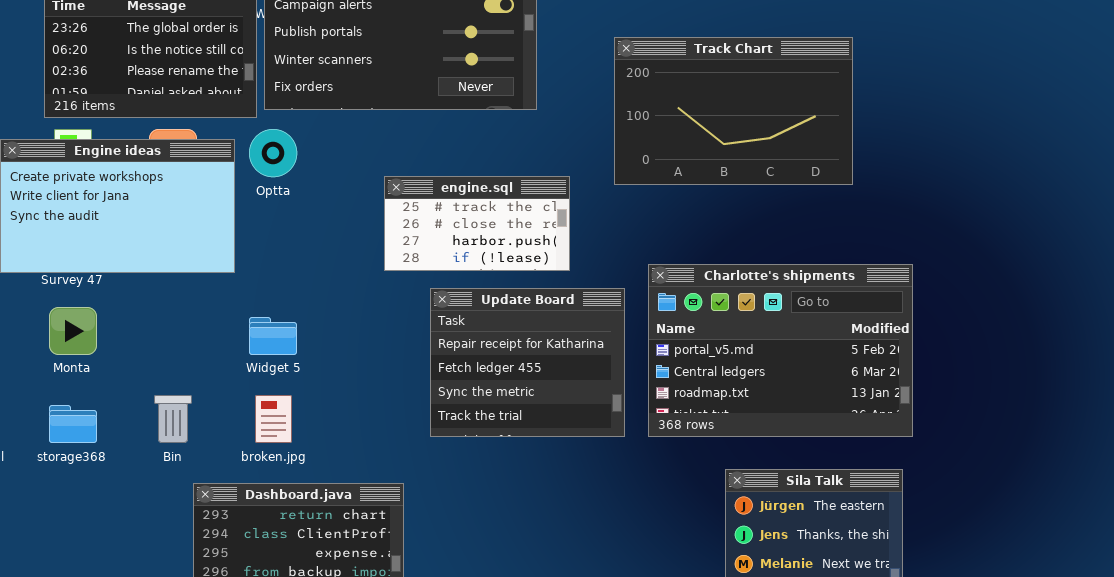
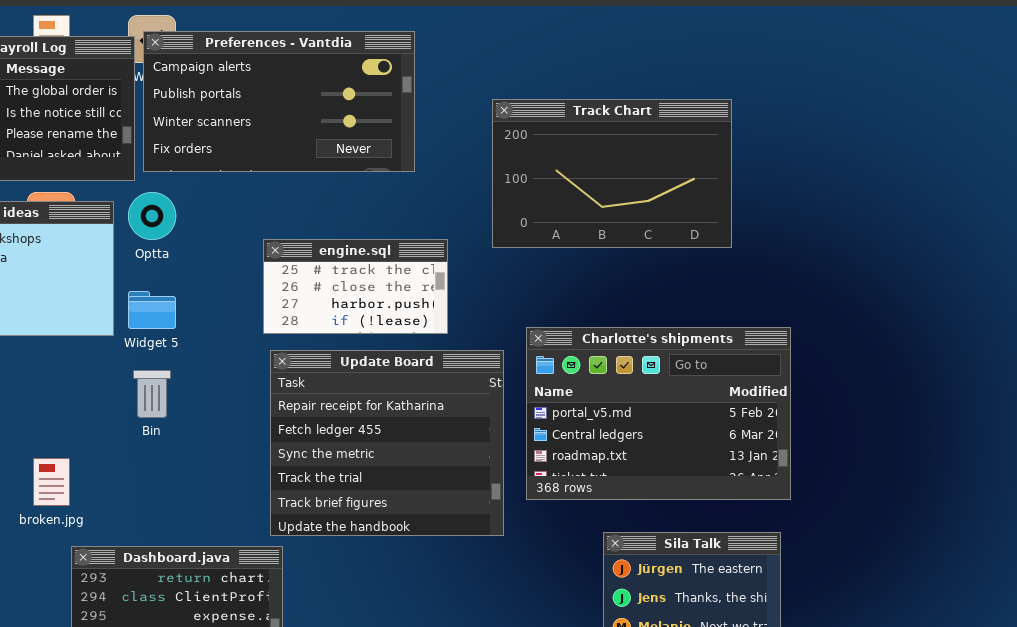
Update Board: [430,288,625,437] -> [270,350,504,536], resized
Widget 5: [249,317,297,355] -> [128,291,176,329], moved
Bin: [154,395,192,443] -> [133,370,171,418], moved
broken.jpg: [255,395,292,443] -> [33,458,70,506], moved

